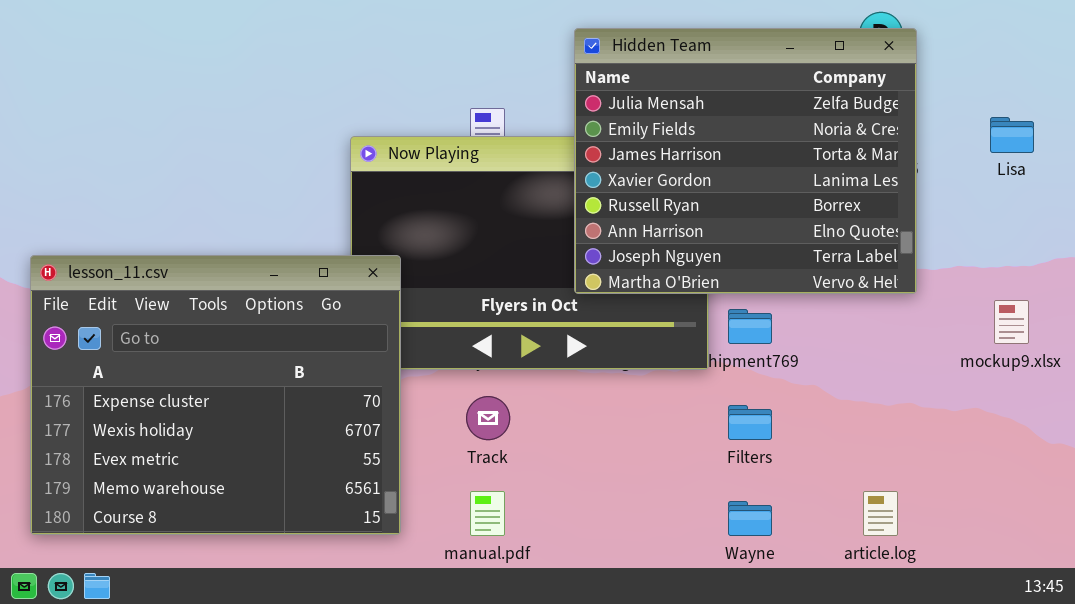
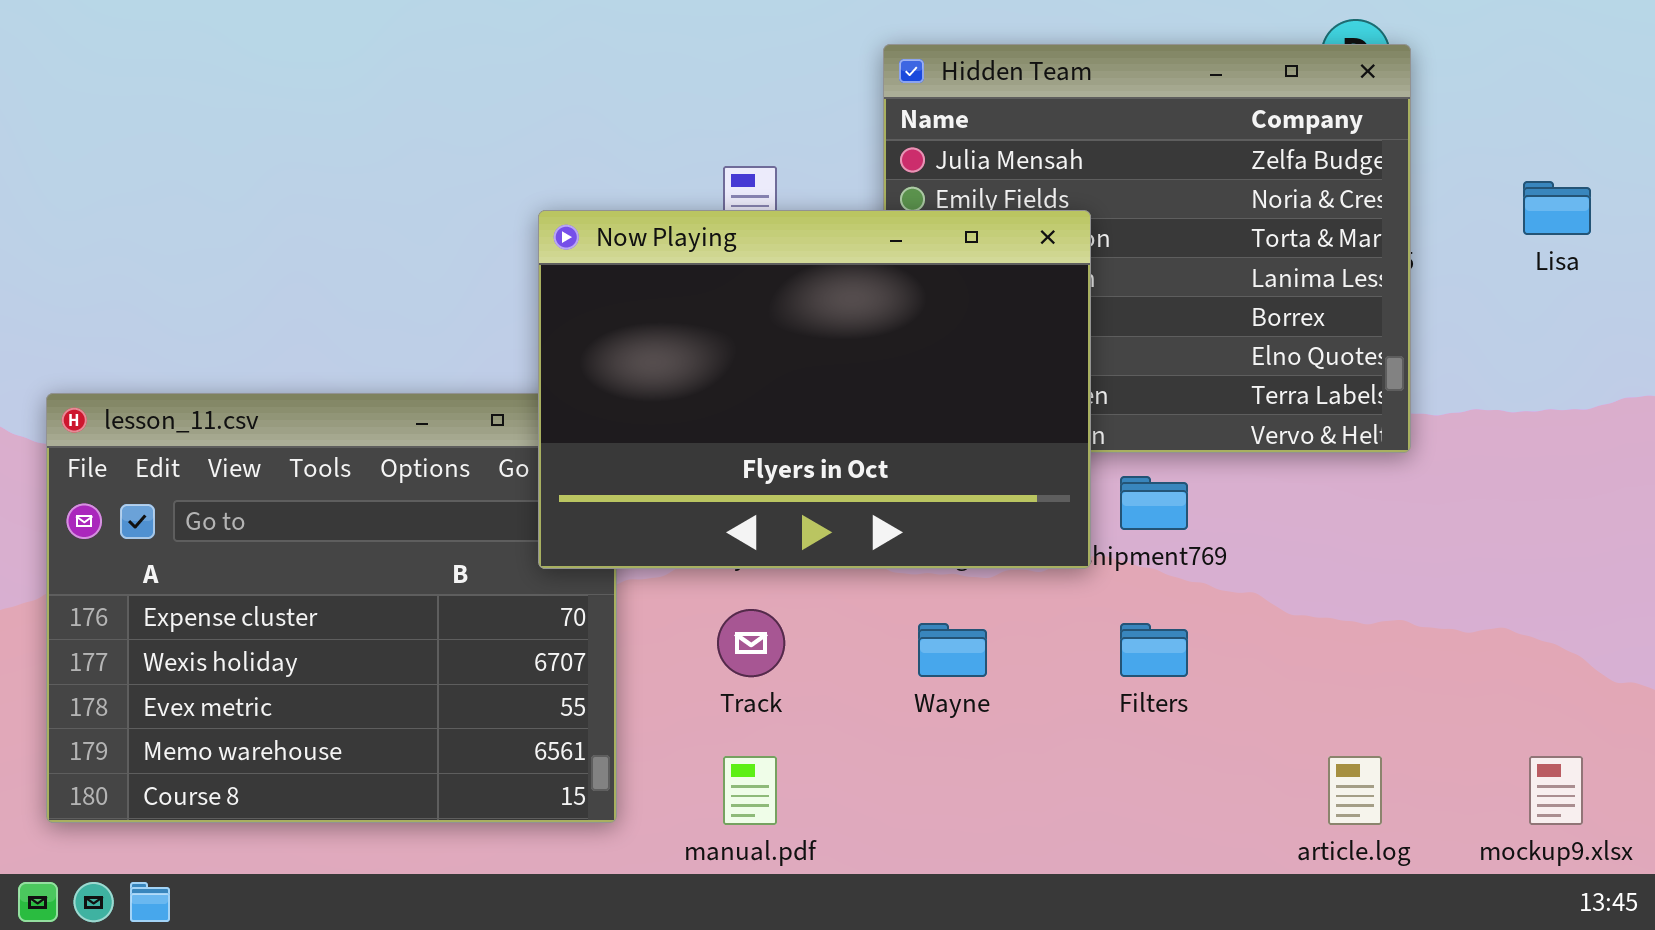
Now Playing: [350,136,709,370] -> [538,210,1091,569], raised
mockup9.xlsx: [994,300,1029,344] -> [1529,756,1583,825], moved
Wayne: [728,501,772,536] -> [918,623,987,677], moved

